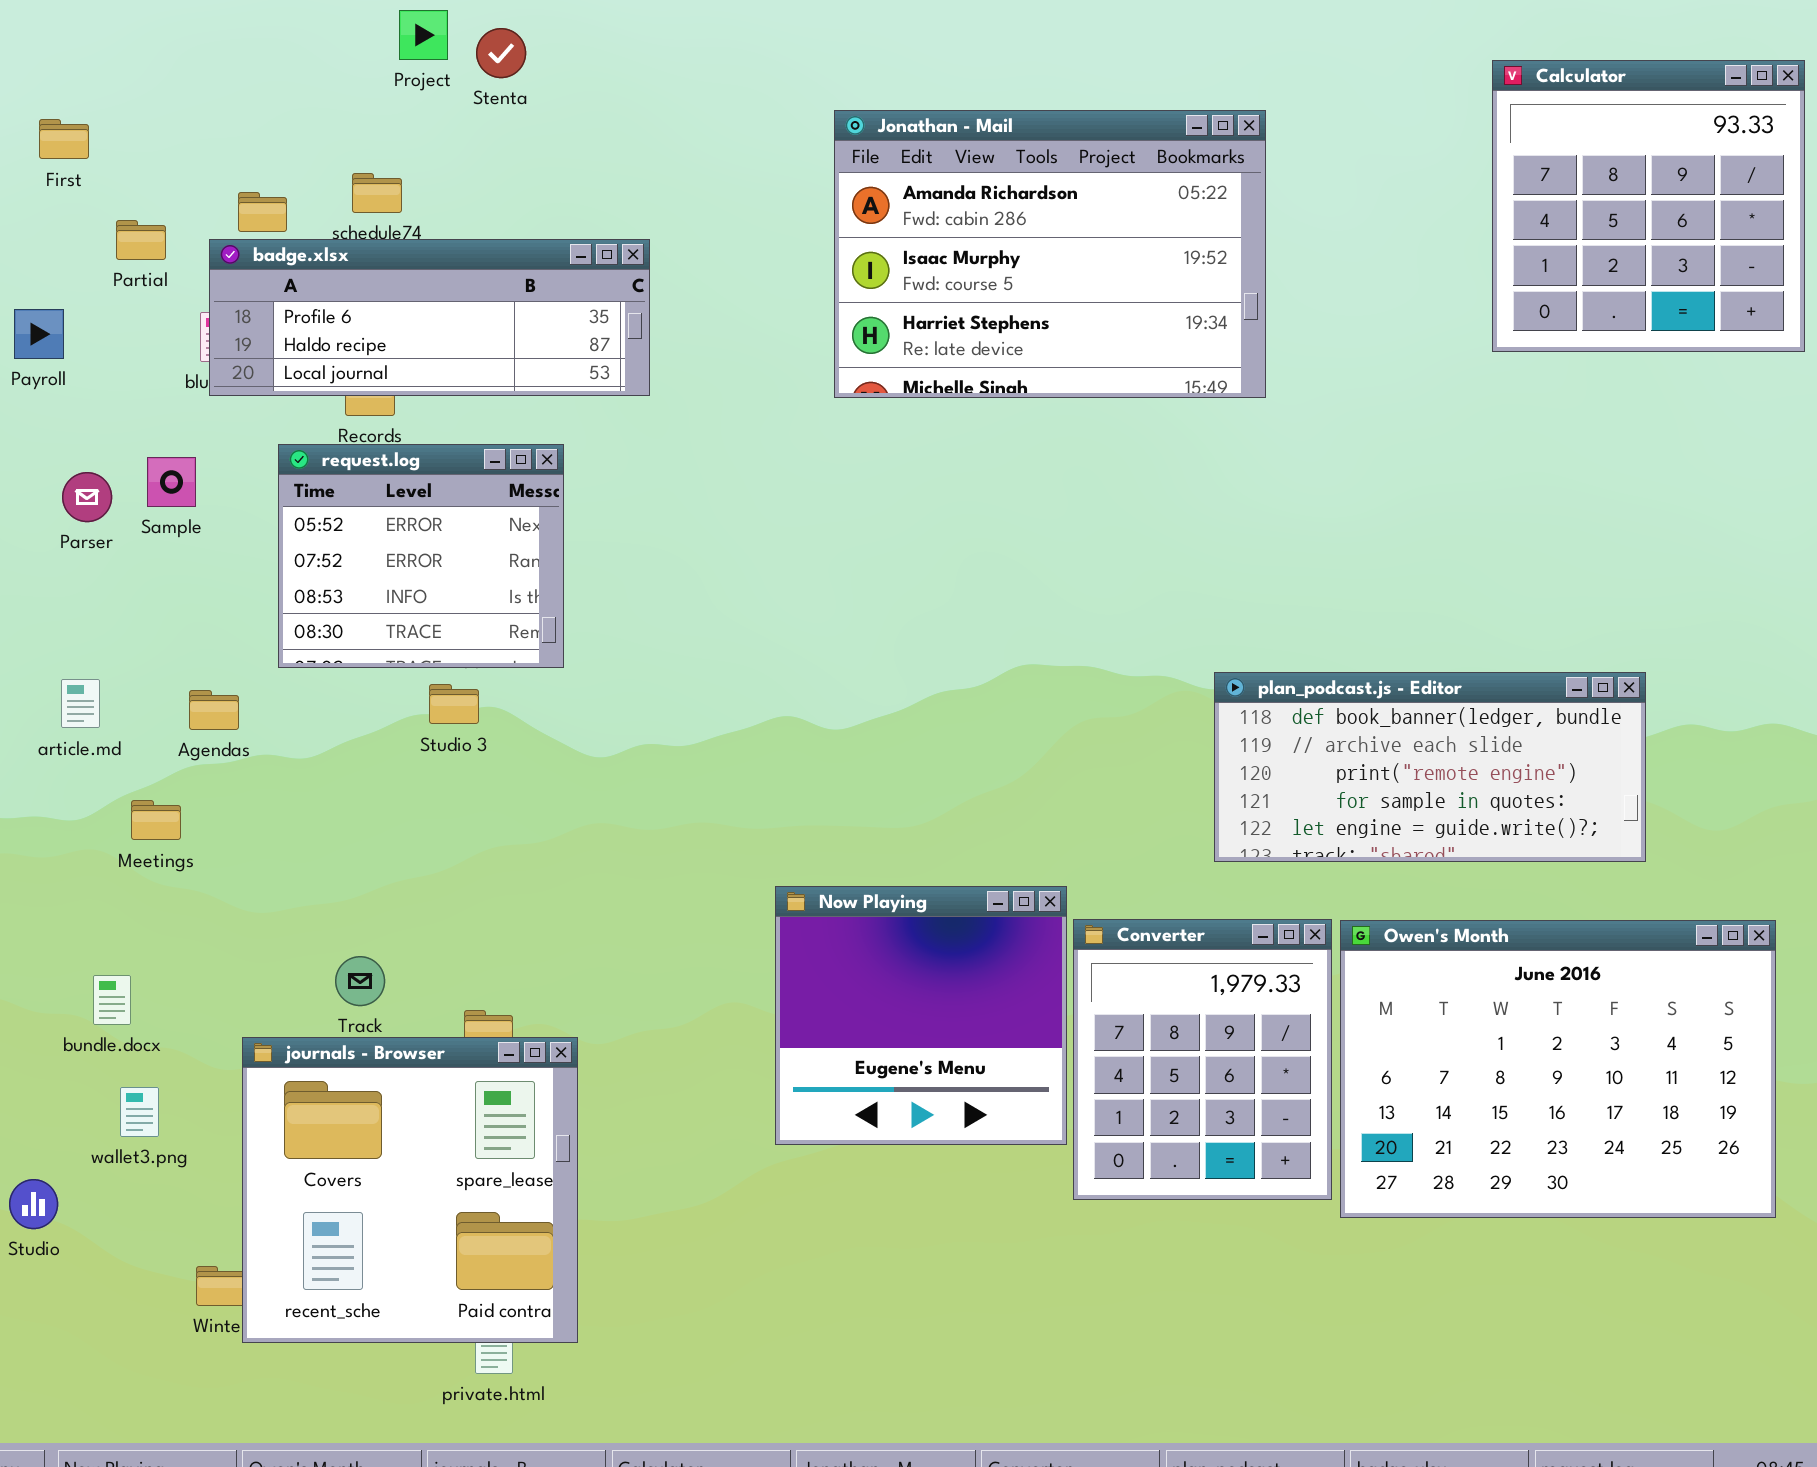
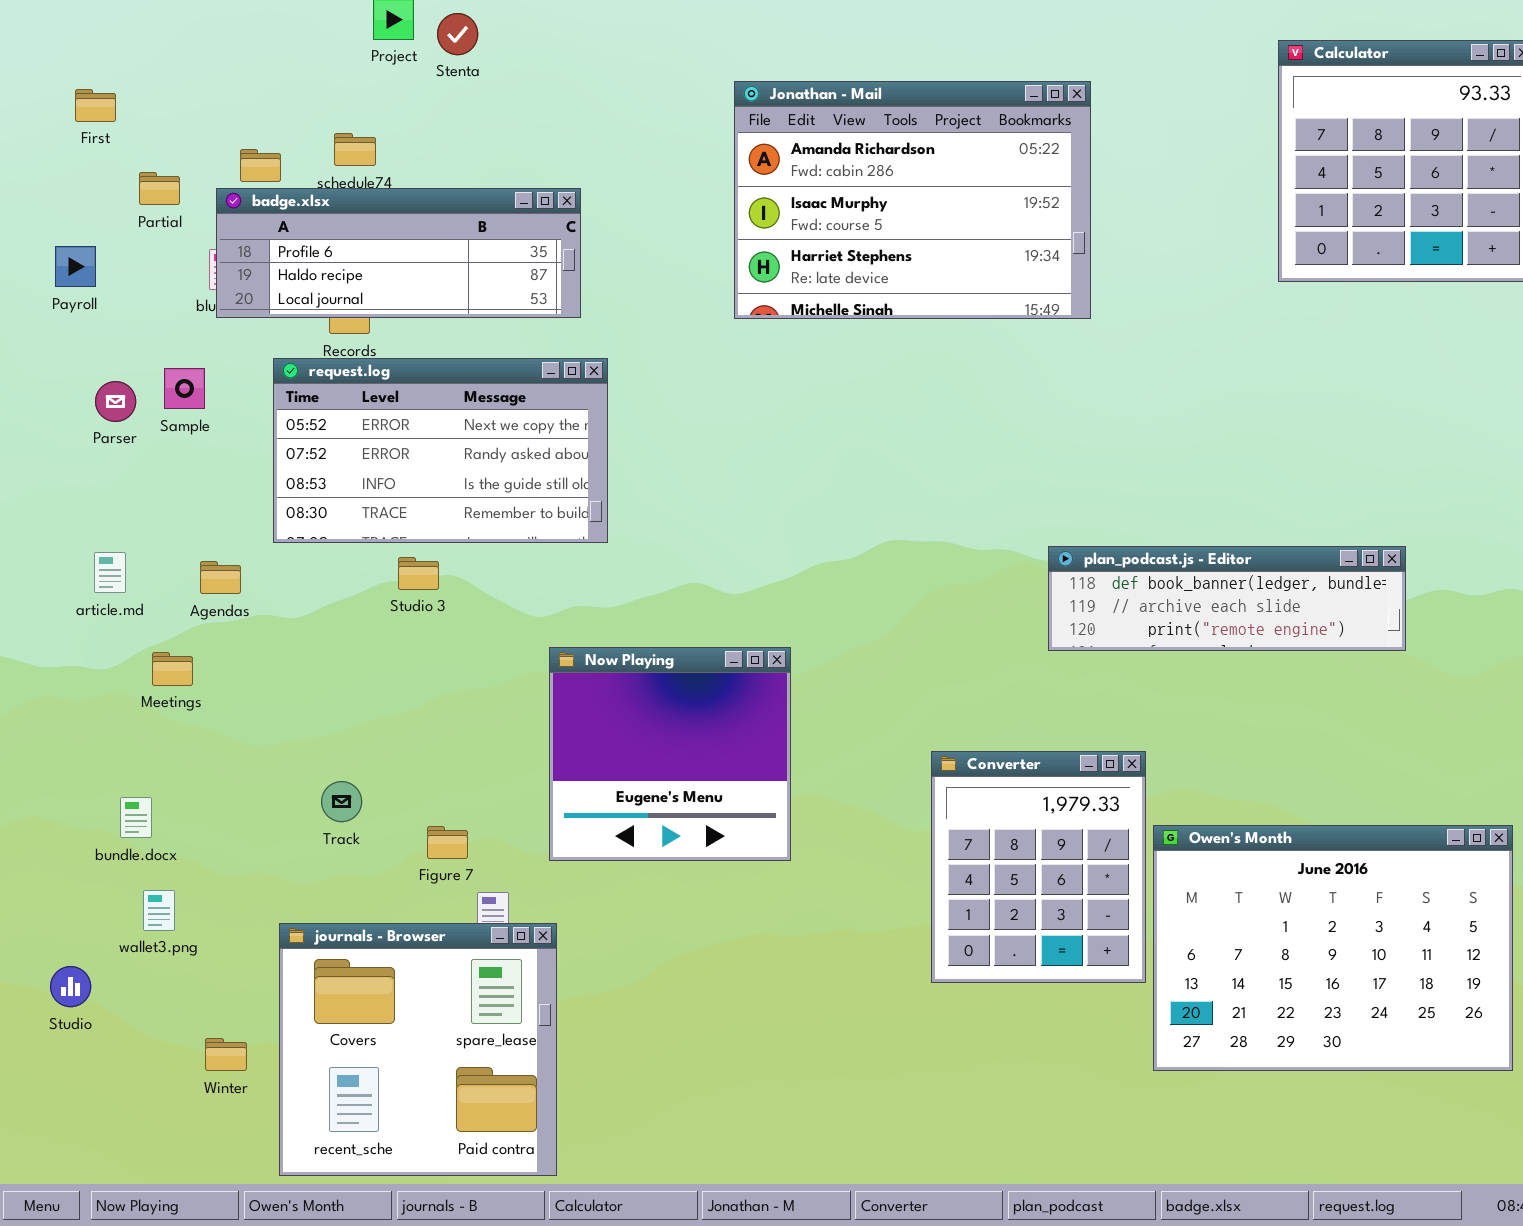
request.log: [278,444,564,668] -> [273,358,608,543], resized
plan_podcast.js - Editor: [1214,672,1646,862] -> [1048,546,1406,651], resized
Now Playing: [775,886,1067,1145] -> [549,647,791,861], moved
Owen's Month: [1340,920,1776,1218] -> [1153,825,1513,1071], moved
journals - Browser: [242,1037,578,1343] -> [279,923,557,1176], moved

